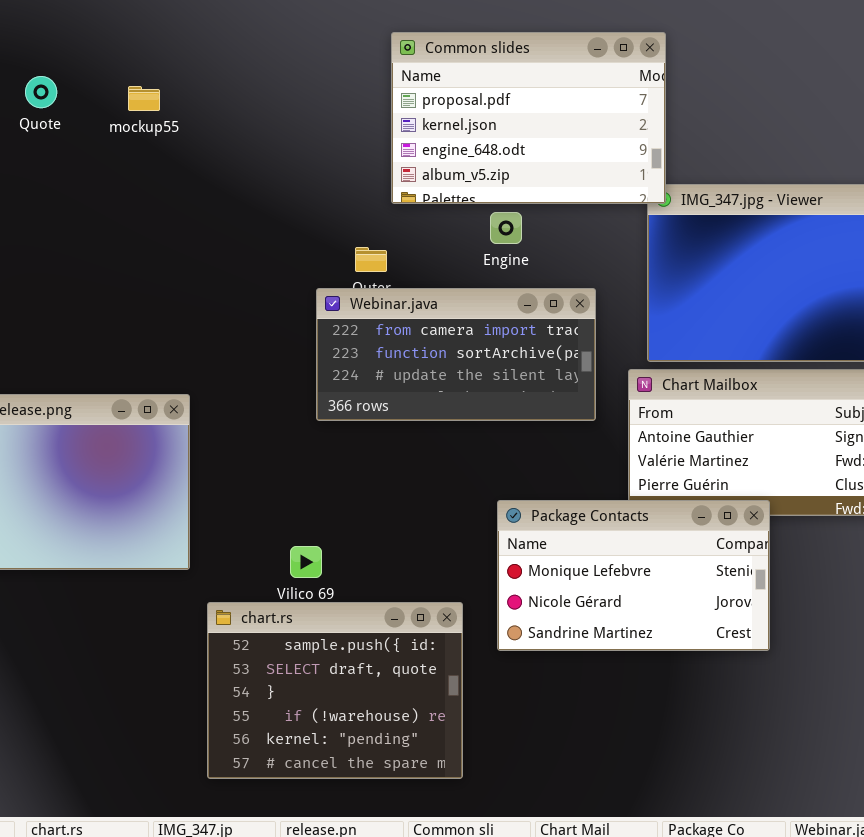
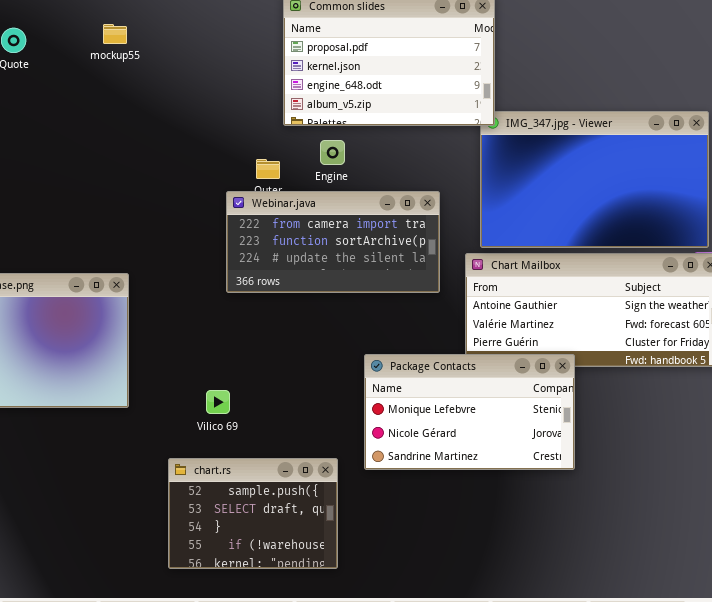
mockup55: [128,86,160,111] -> [103,24,127,44], moved
Engine: [490,212,522,244] -> [320,140,345,165], moved
chart.rs: [207,602,463,779] -> [168,458,338,569], resized

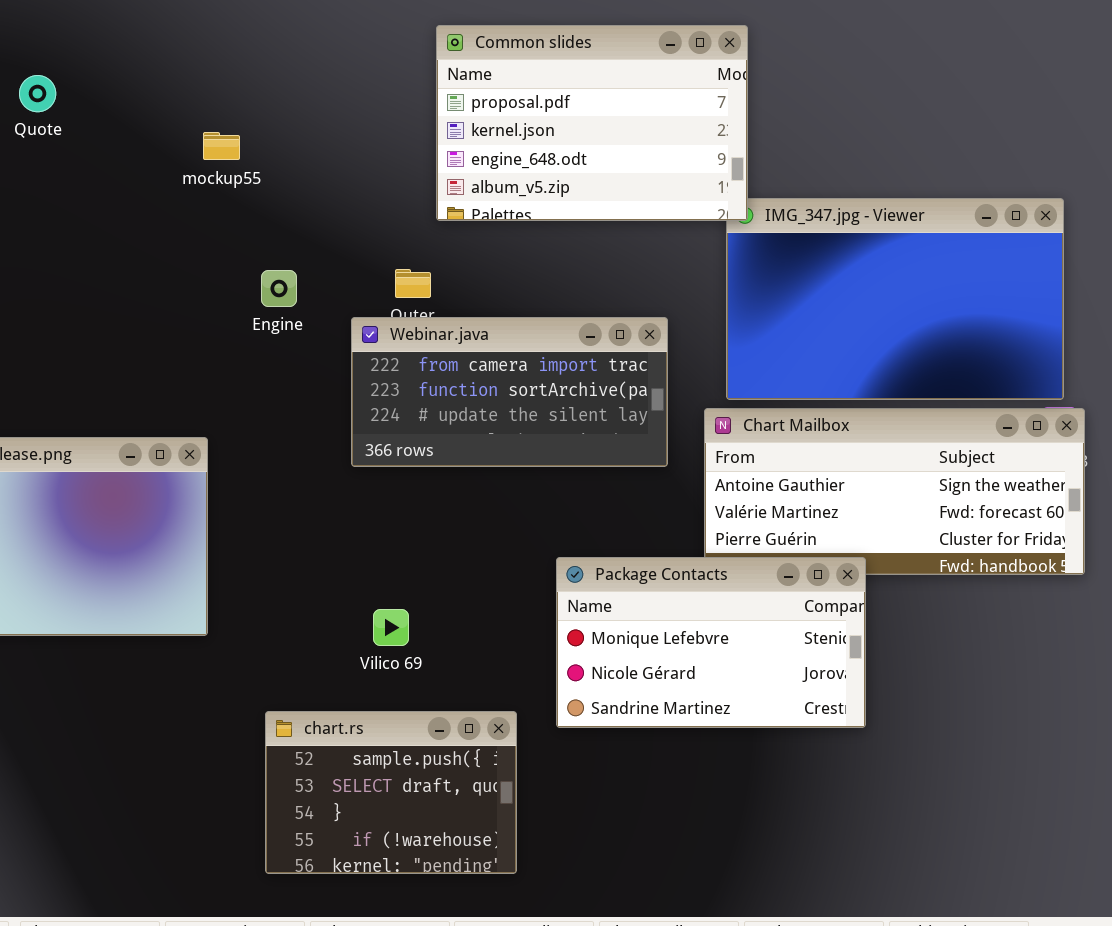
mockup55: [103,24,127,44] -> [203,132,240,160], moved
Engine: [320,140,345,165] -> [261,270,297,307], moved
Vilico 69: [206,390,230,414] -> [373,609,409,646], moved

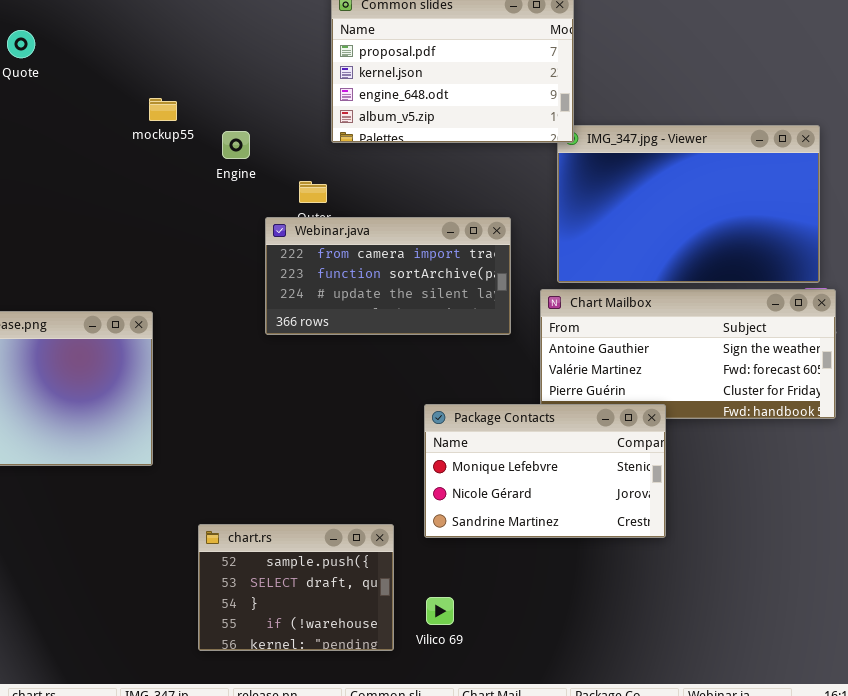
mockup55: [203,132,240,160] -> [149,98,177,121], moved
Engine: [261,270,297,307] -> [222,131,250,159], moved
Vilico 69: [373,609,409,646] -> [426,597,454,625], moved

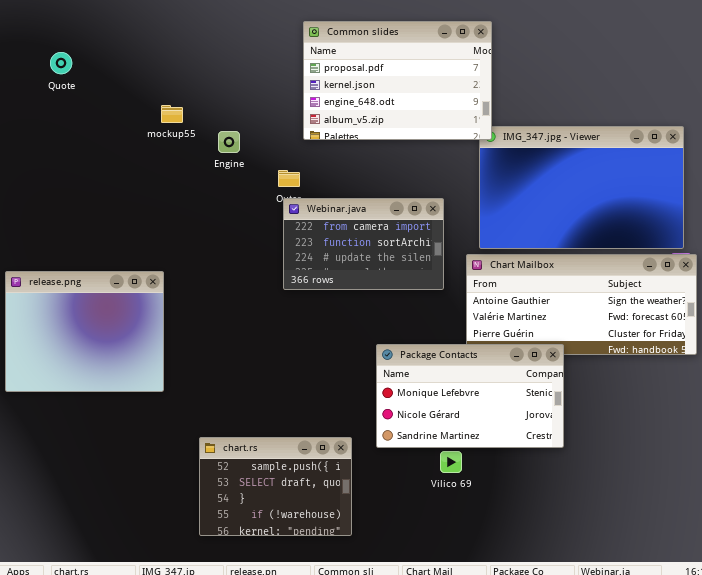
Webinar.java: [265,217,511,335] -> [283,198,444,290], resized
Vilico 69: [426,597,454,625] -> [440,451,462,473], moved

